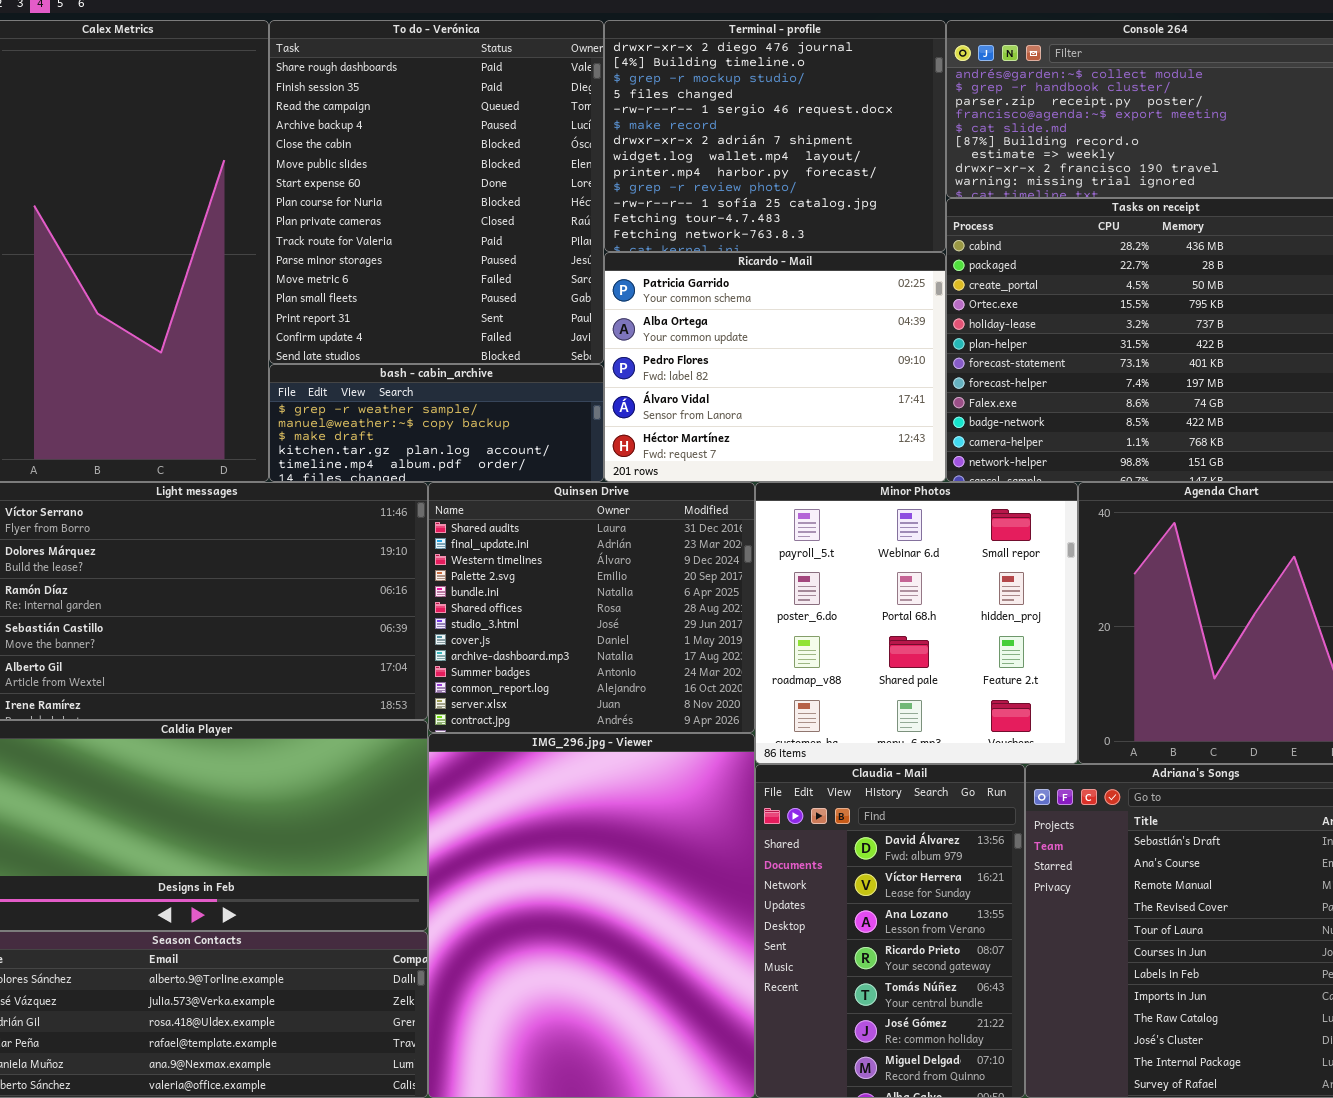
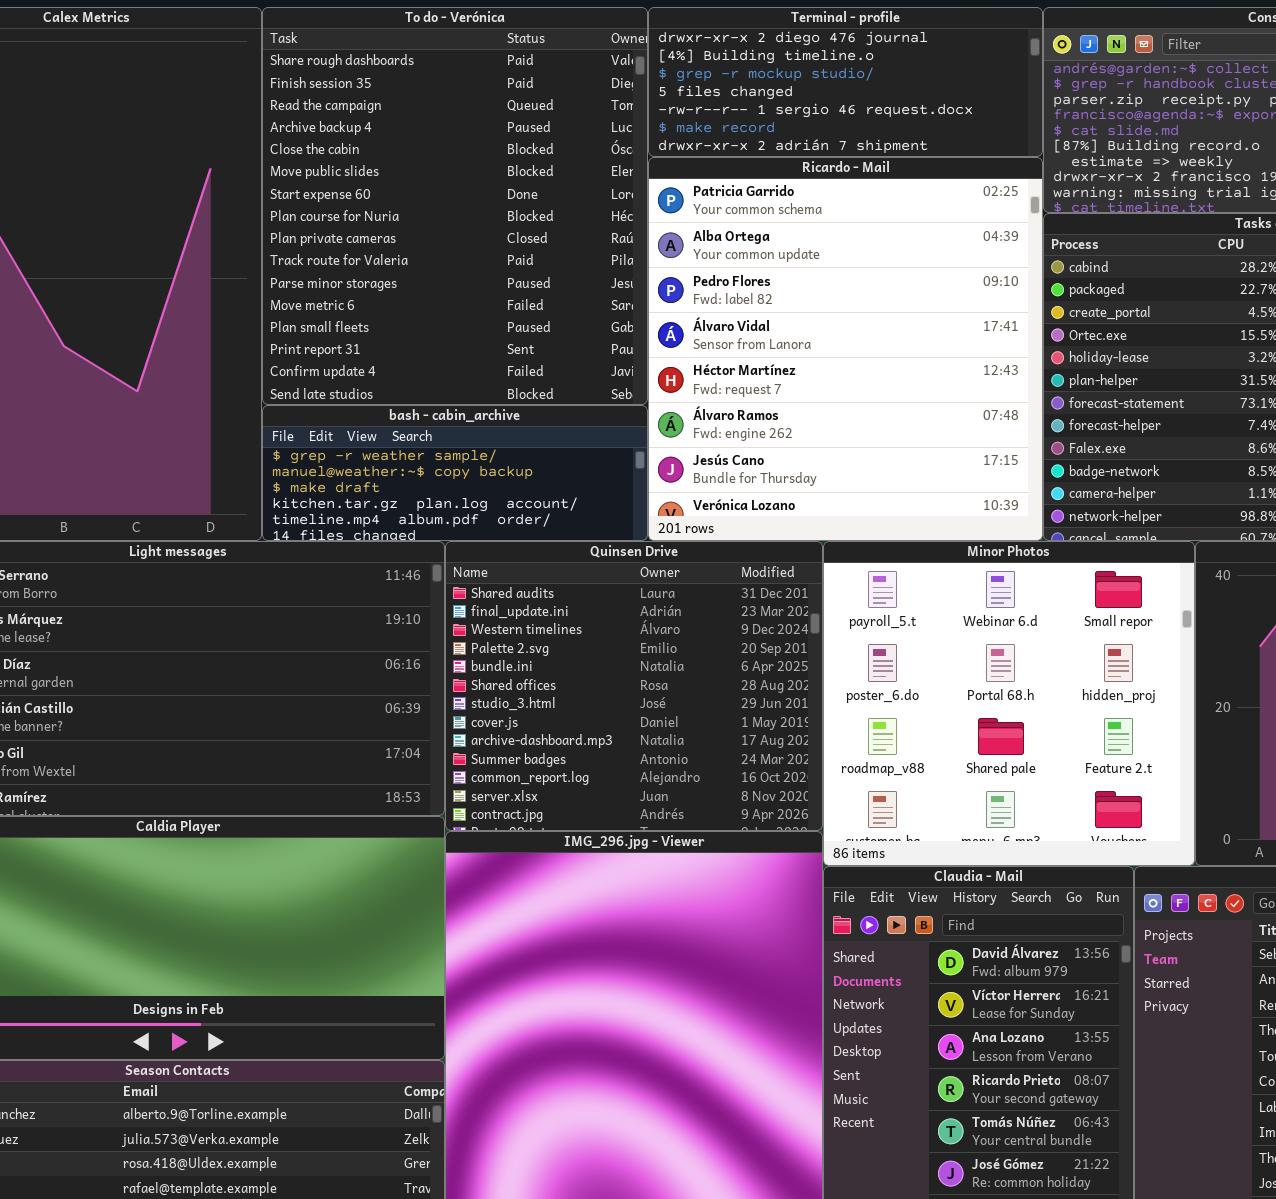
Terminal - profile: [604,20,946,252] -> [648,7,1043,157], resized
Ricardo - Mail: [604,252,946,482] -> [648,157,1043,541], resized

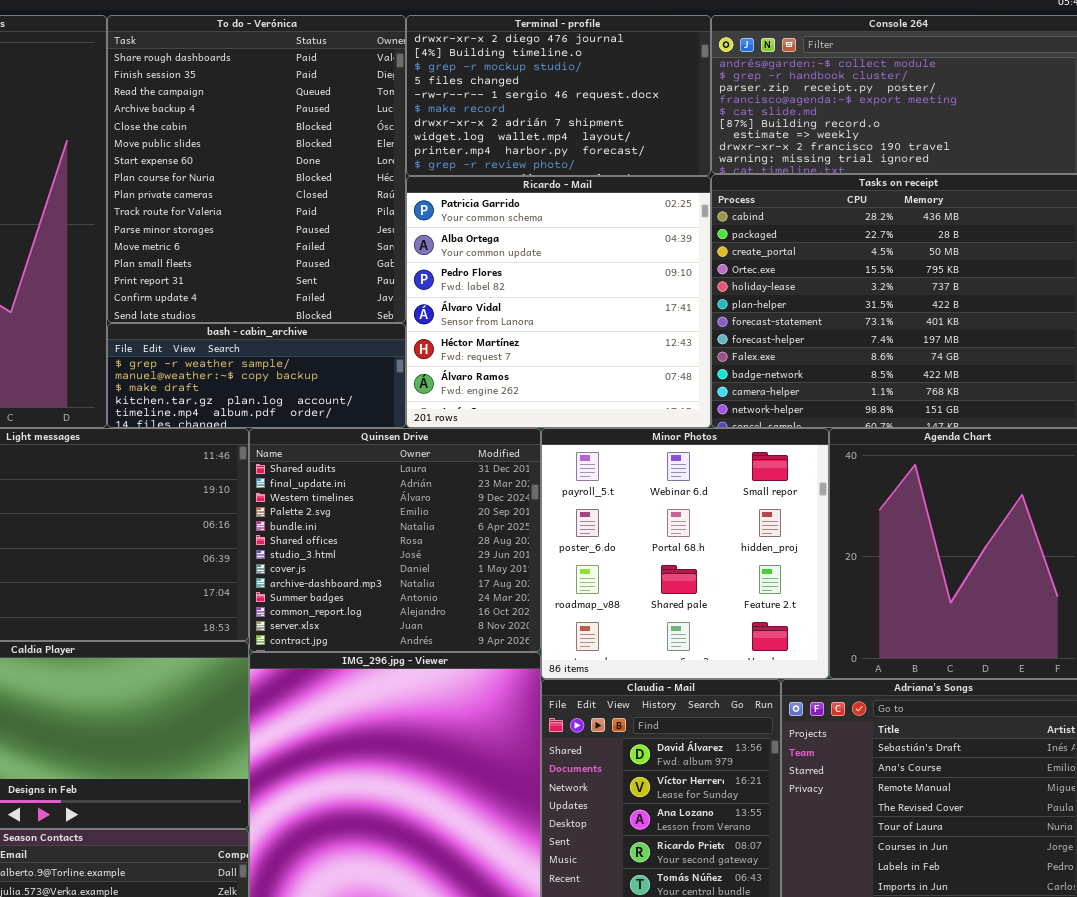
Terminal - profile: [648,7,1043,157] -> [406,15,711,176], resized
Ricardo - Mail: [648,157,1043,541] -> [406,176,711,428], resized

